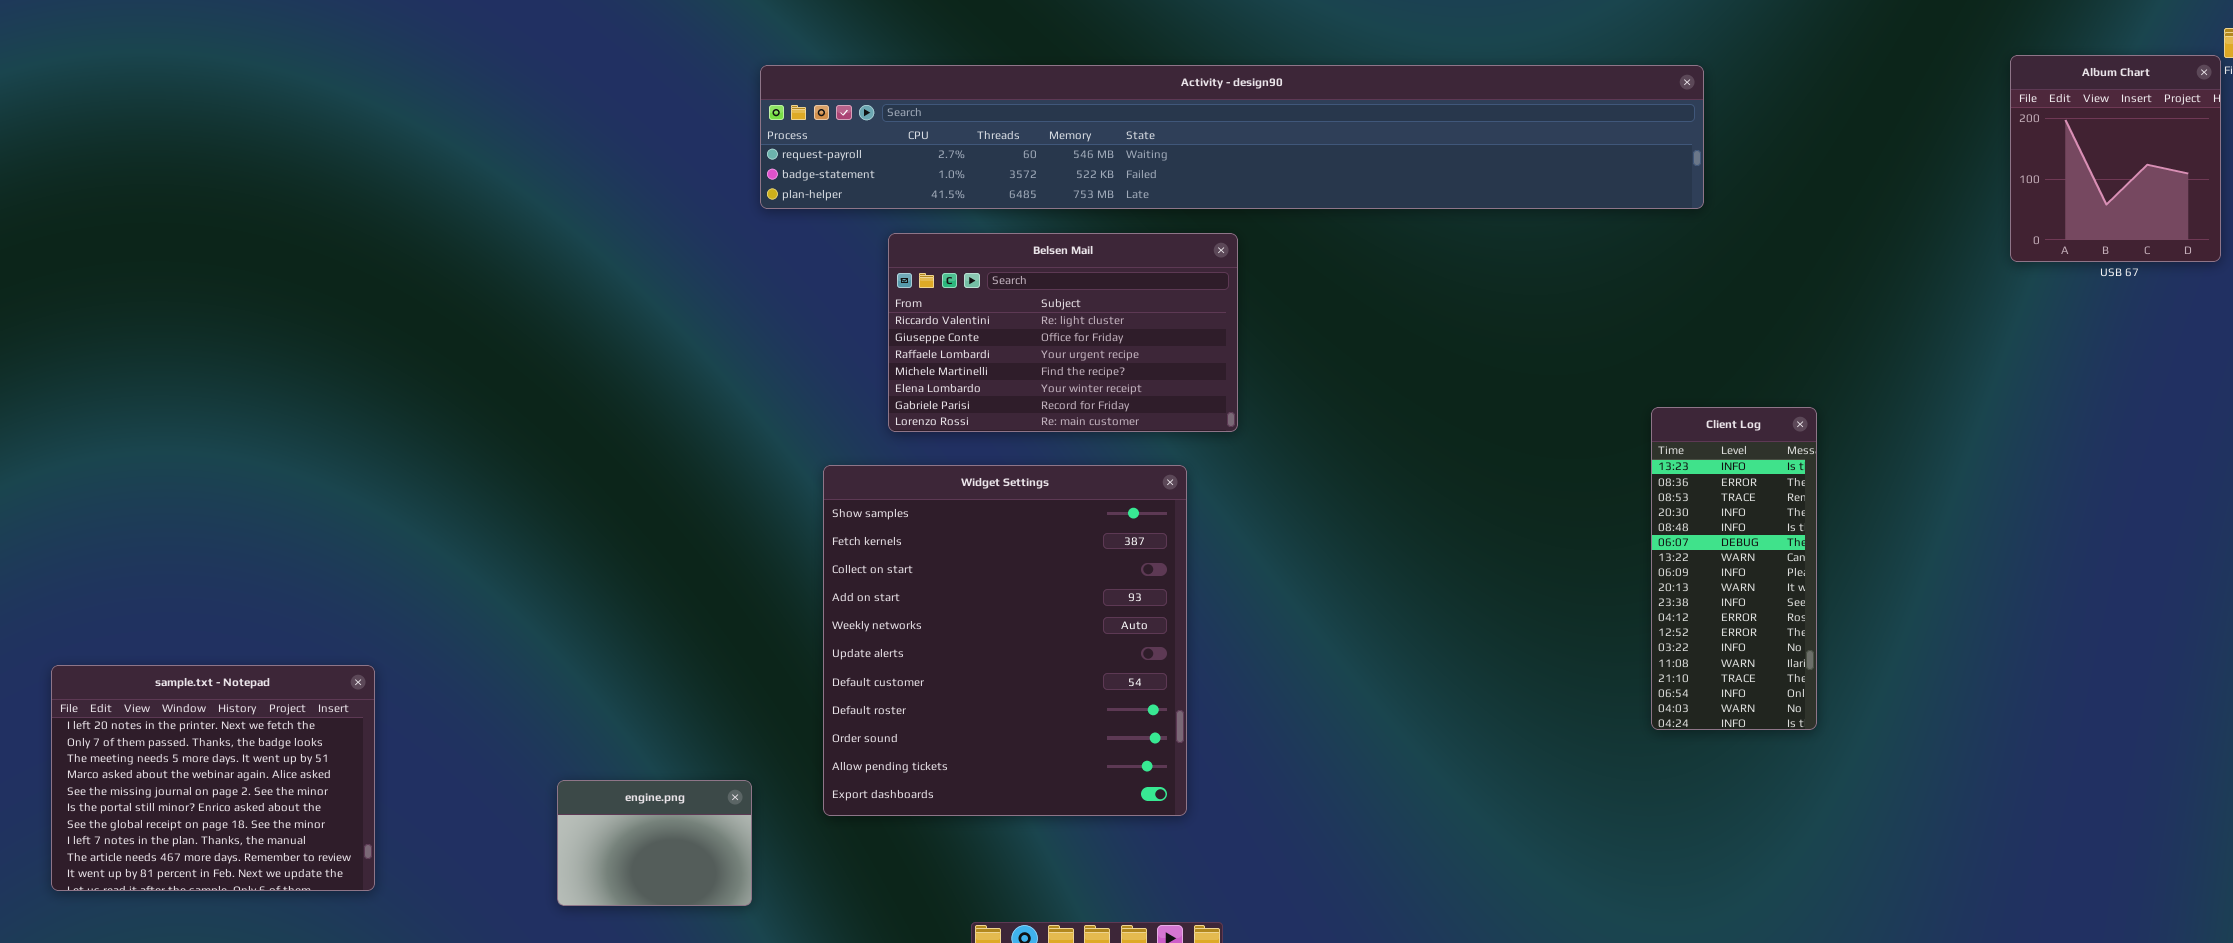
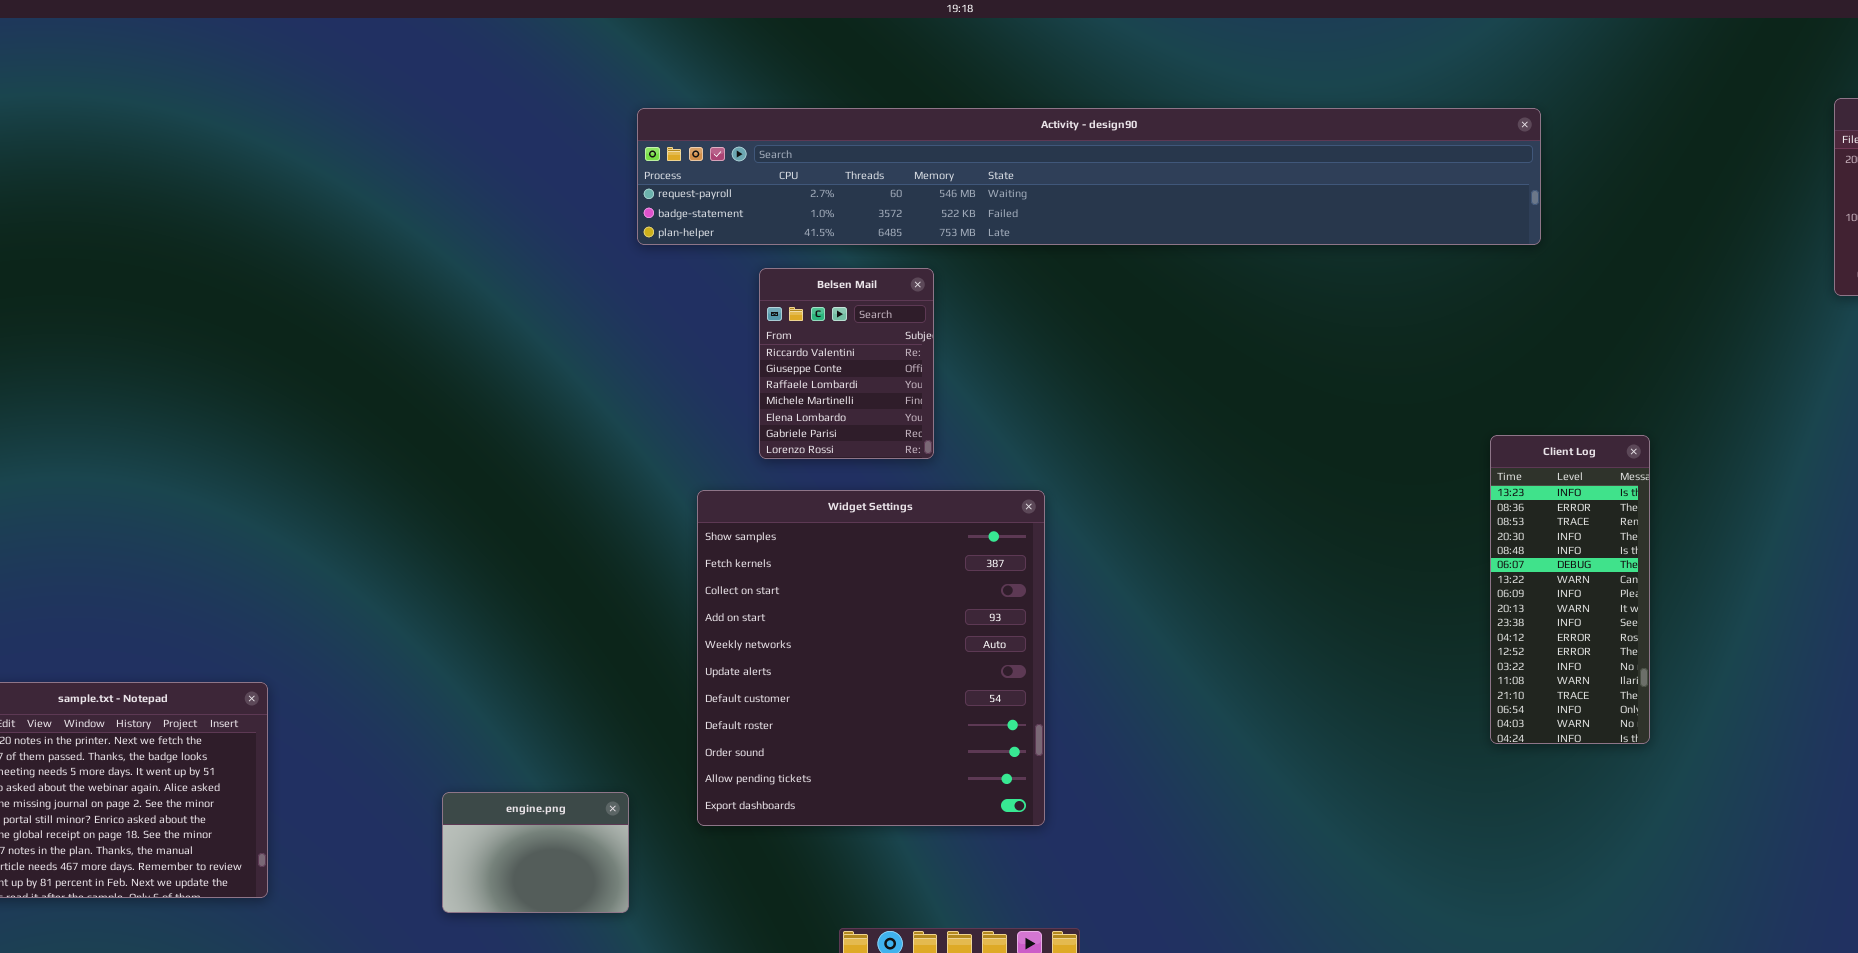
Belsen Mail: [888,233,1238,432] -> [759,268,934,459], resized

